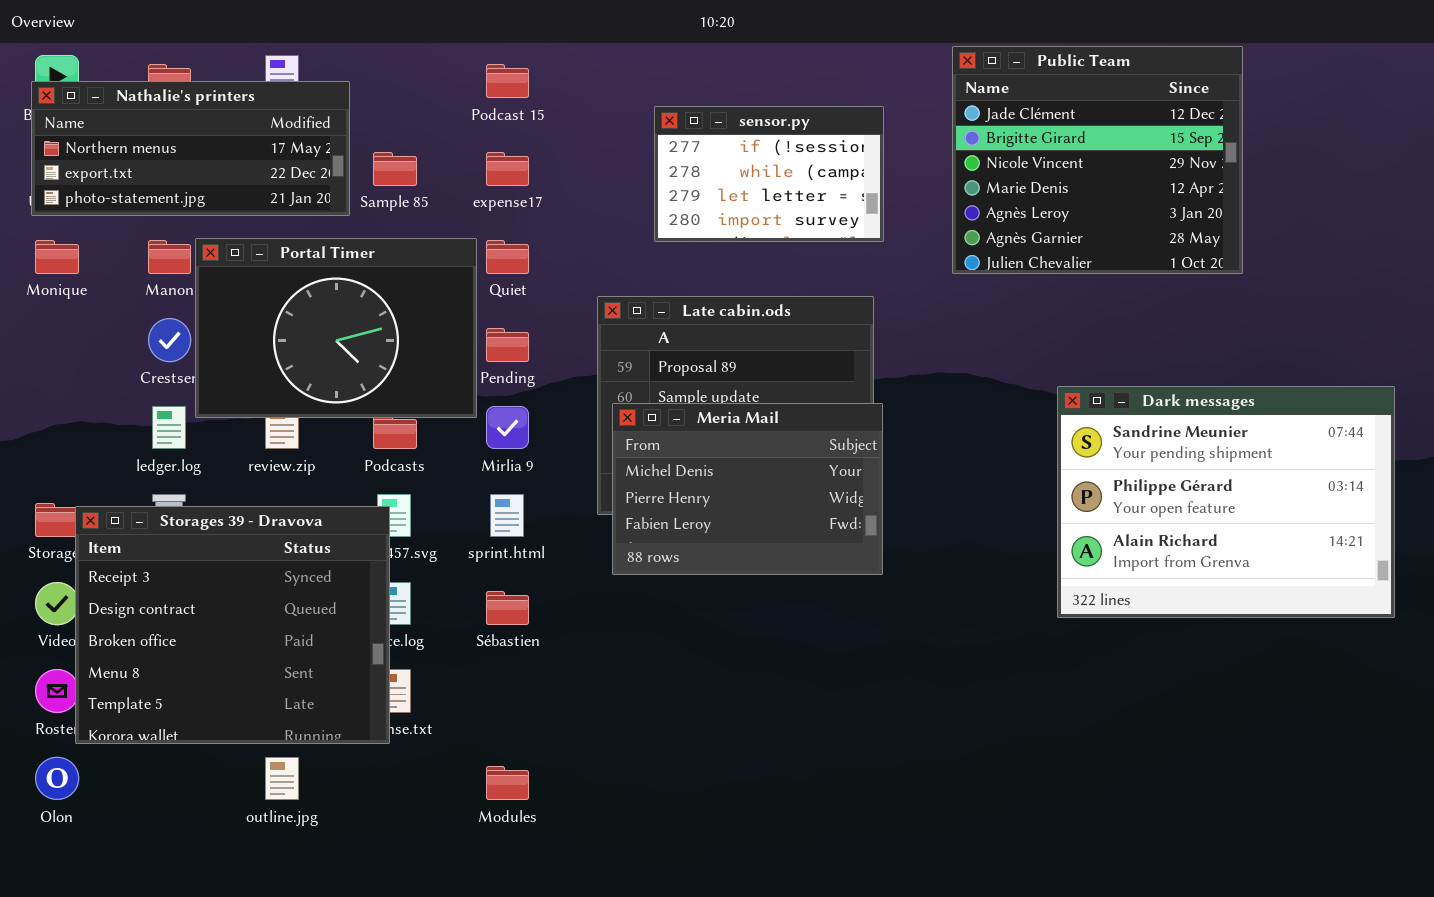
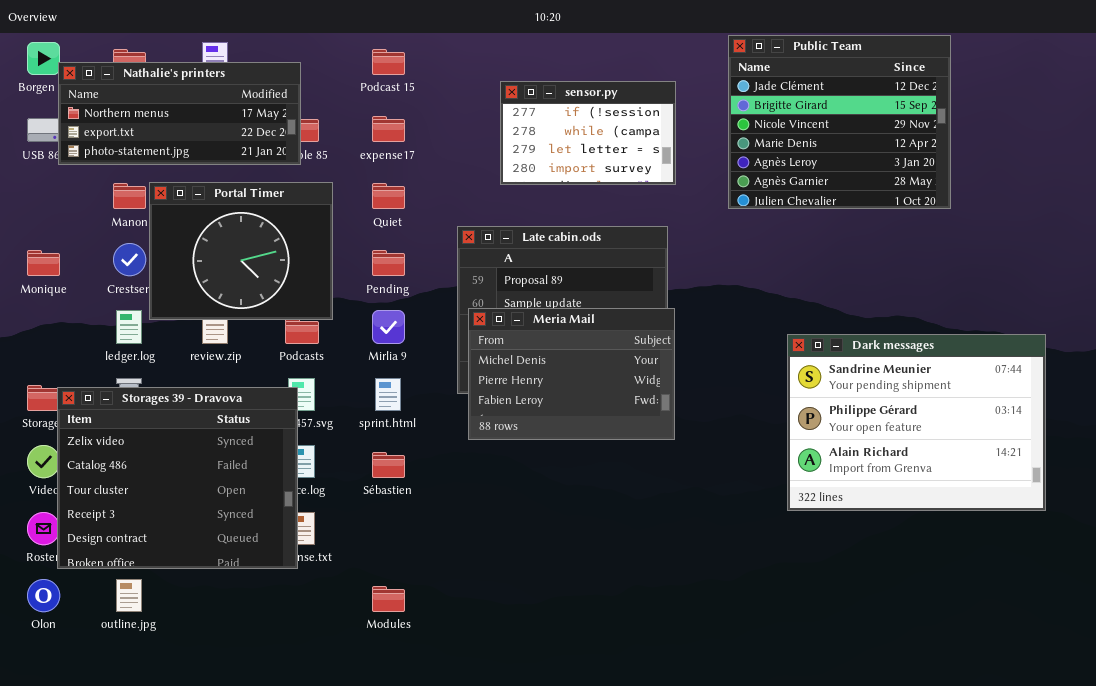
Nathalie's printers: [31,81,350,216] -> [58,62,301,165], moved
Portal Timer: [195,238,477,418] -> [149,182,333,320], resized
Monique: [35,240,79,274] -> [27,250,60,276], moved
Dark messages: [1057,386,1395,618] -> [787,334,1046,511], moved
Storages 39 - Dravova: [75,506,390,744] -> [57,387,298,569], scrolled up 3 rows
outline.jpg: [265,757,299,800] -> [116,579,142,612], moved

